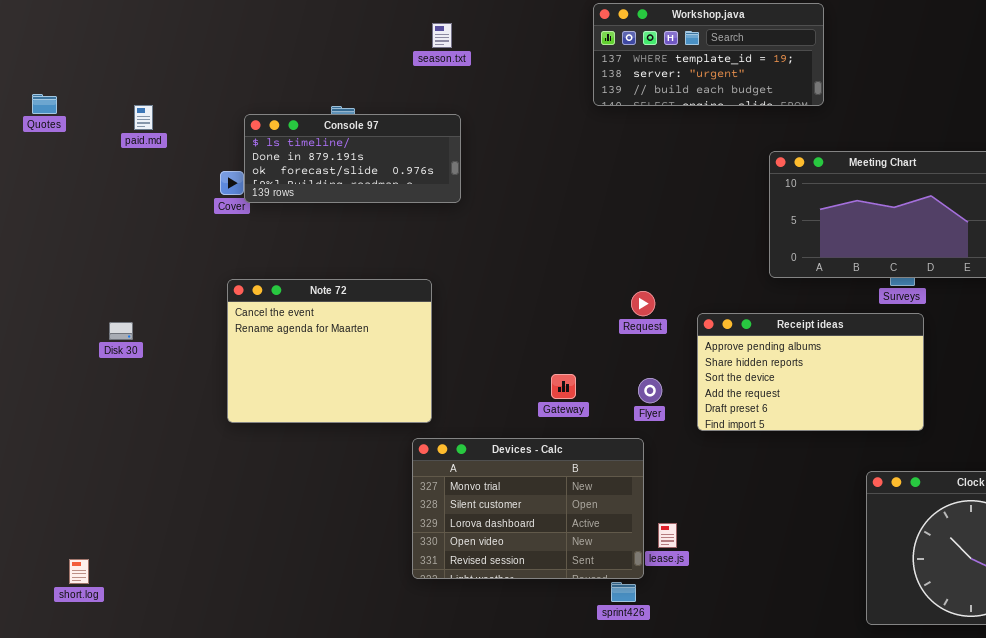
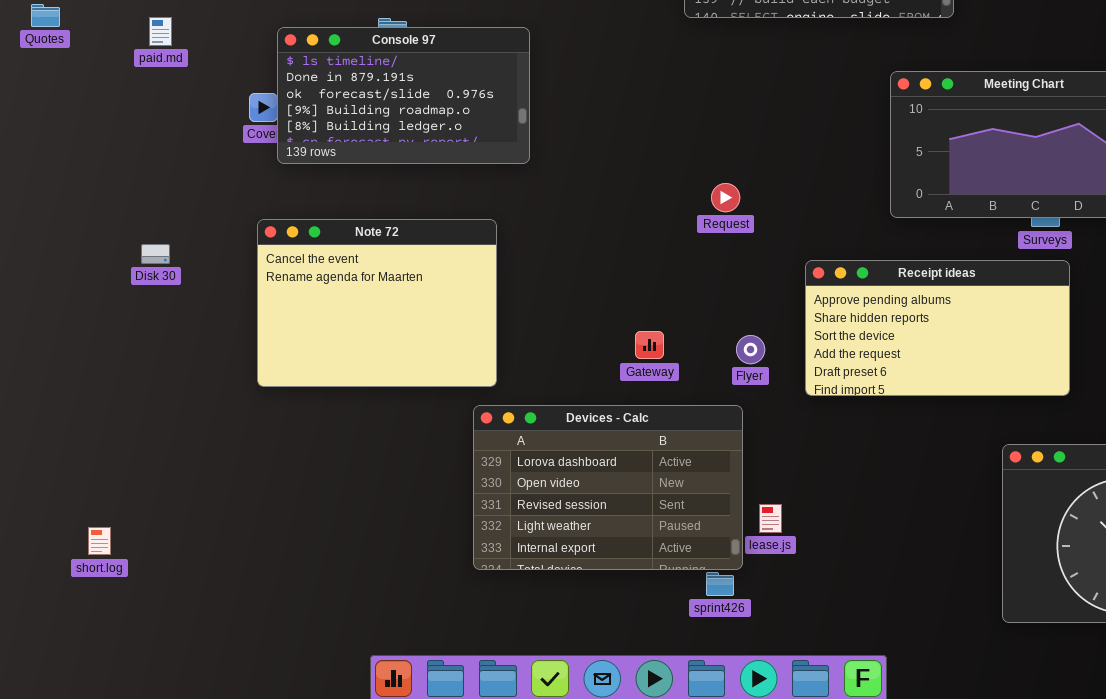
Console 97: [244,114,461,203] -> [277,27,530,164], resized
Request: [631,291,655,316] -> [711,183,740,212], moved
Disk 30: [109,322,133,340] -> [141,244,170,264], moved
Devices - Calc: [412,438,644,579] -> [473,405,743,570], scrolled down 2 rows
short.log: [69,559,89,584] -> [88,527,111,555], moved

